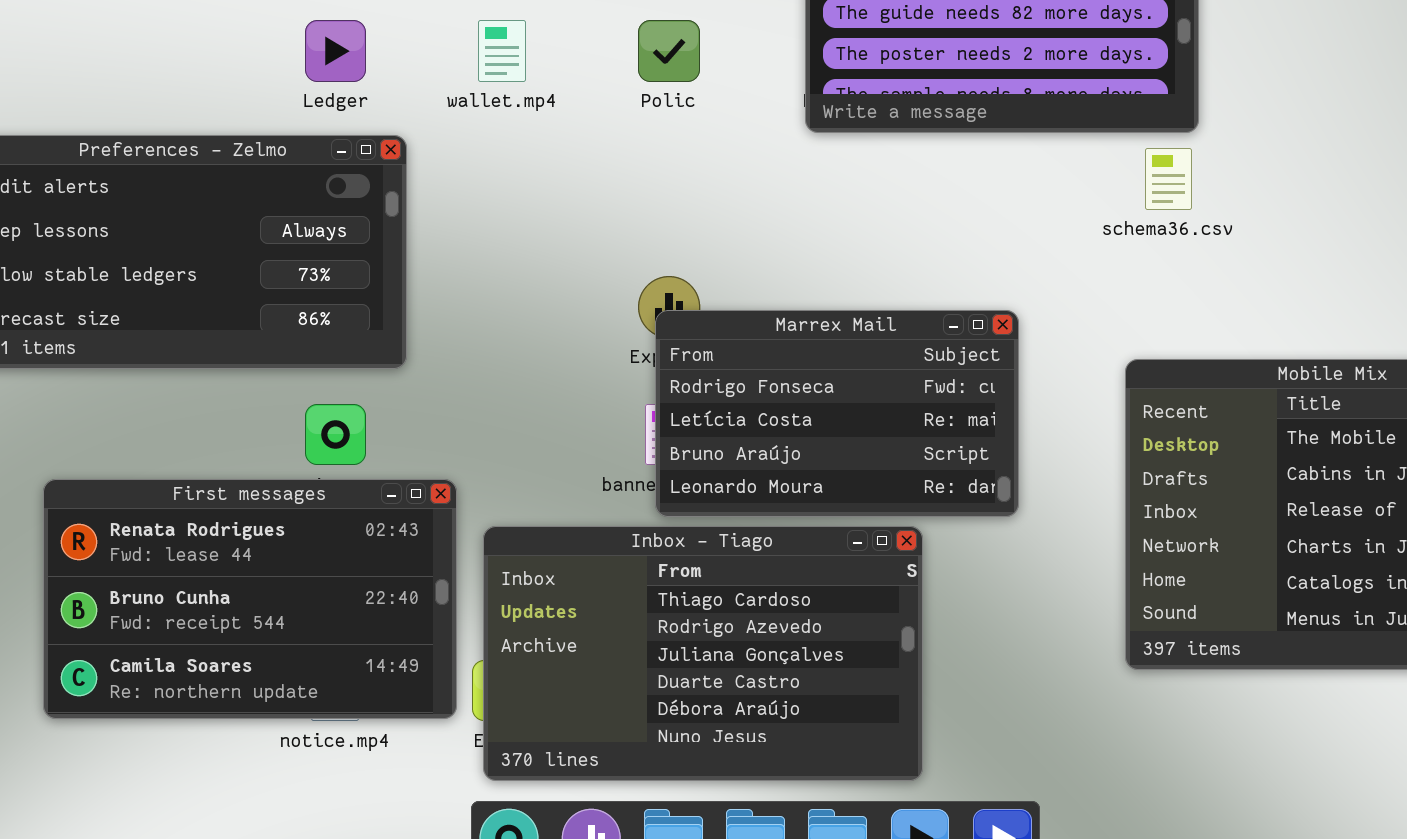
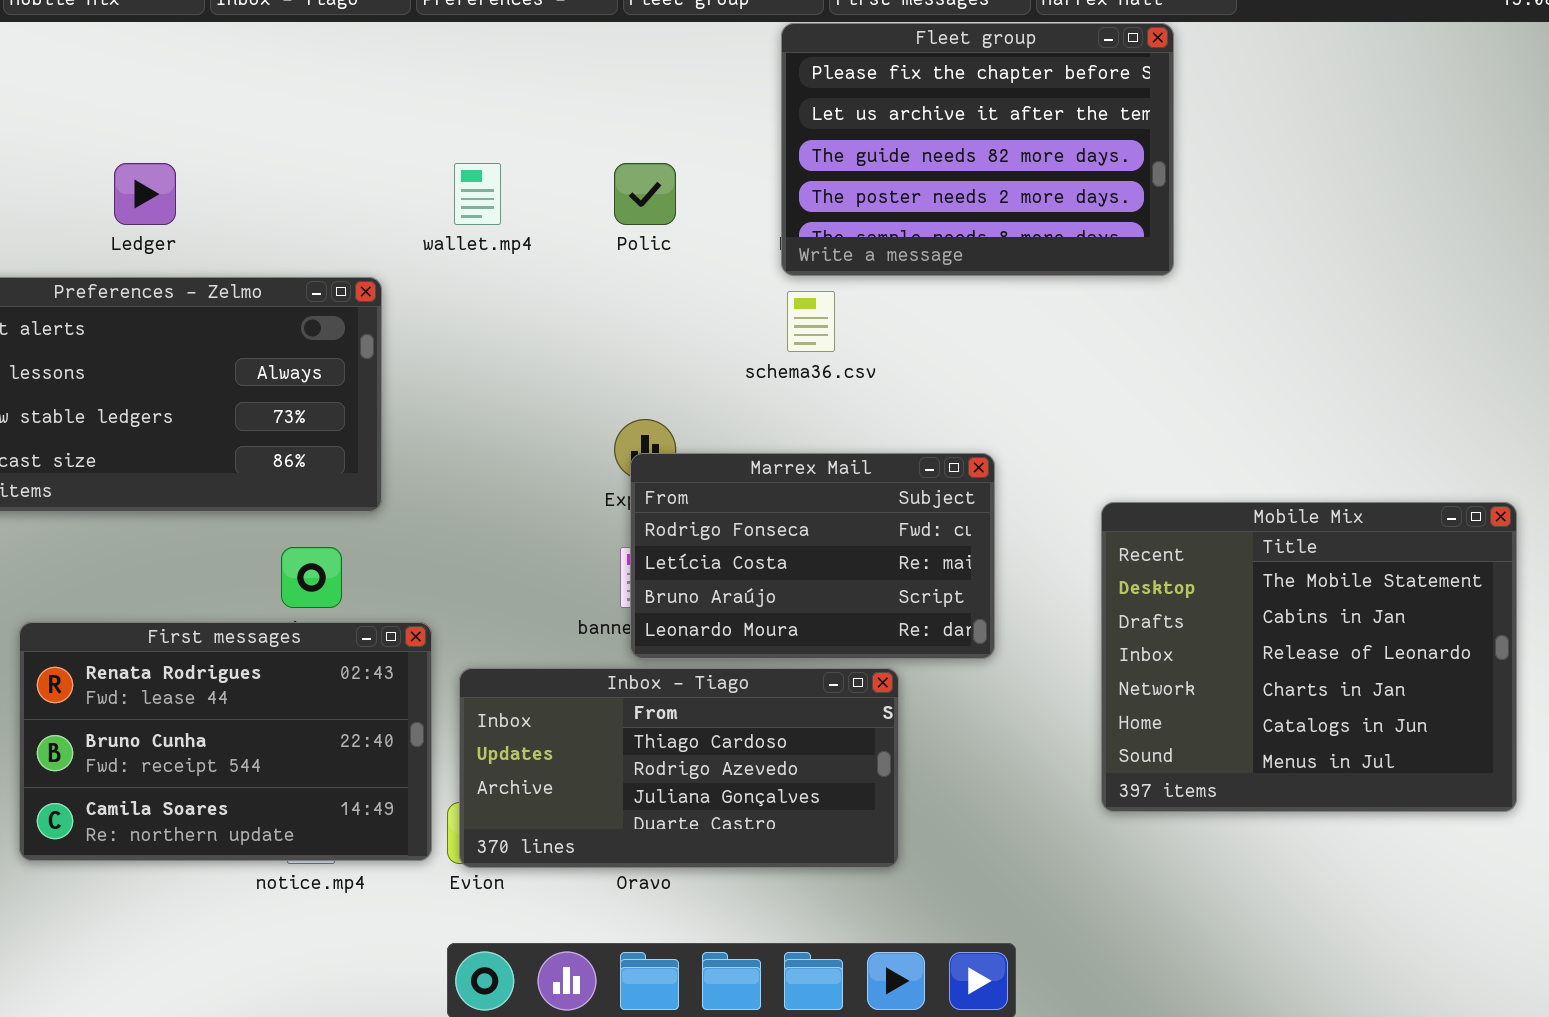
Ledger: [305,20,366,82] -> [114,163,176,225], moved
schema36.csv: [1145,148,1192,210] -> [787,291,835,352], moved
Inbox - Tiago: [483,526,923,781] -> [459,668,899,868], resized

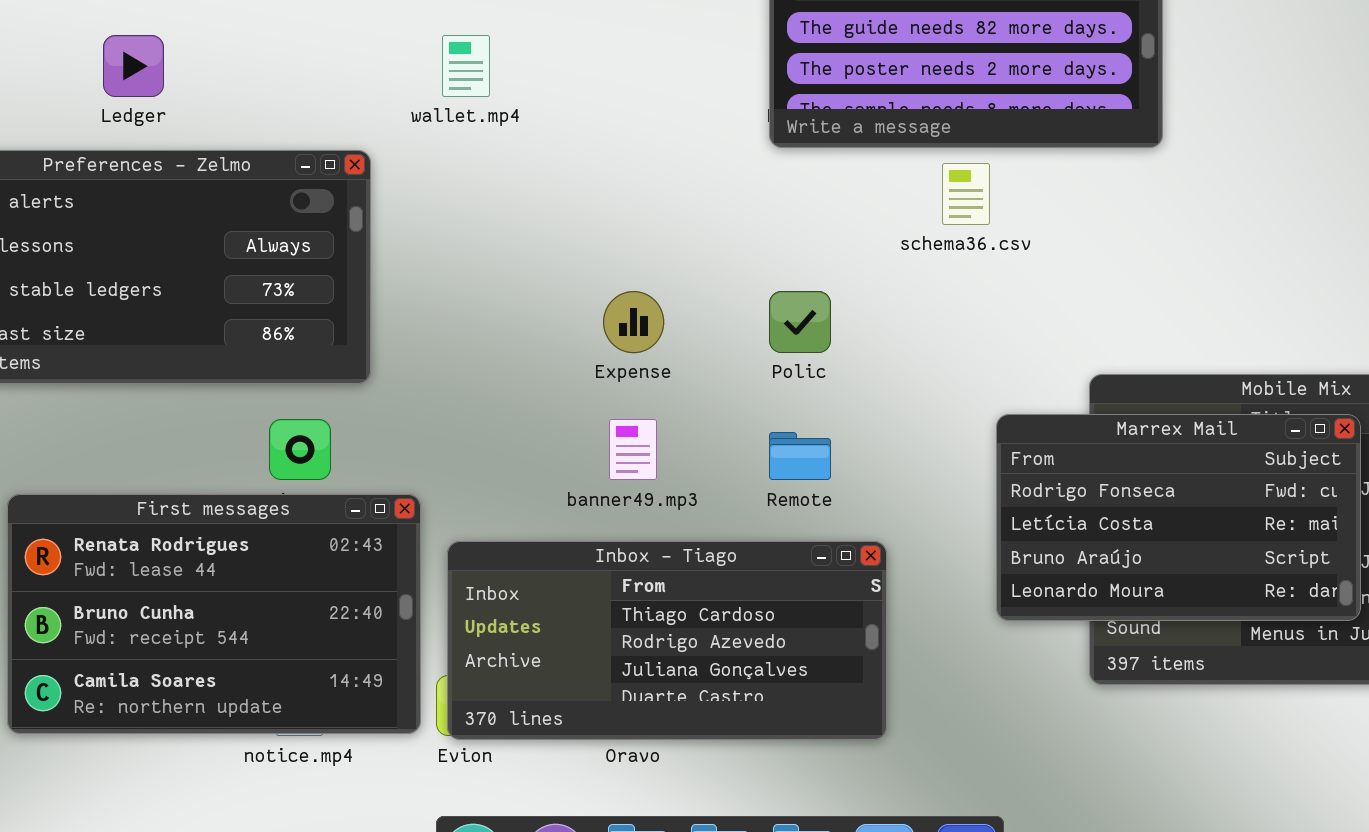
Polic: [614,163,676,225] -> [769,291,831,353], moved
schema36.csv: [787,291,835,352] -> [942,163,990,225], moved
Marrex Mail: [630,453,995,659] -> [996,414,1361,621], moved

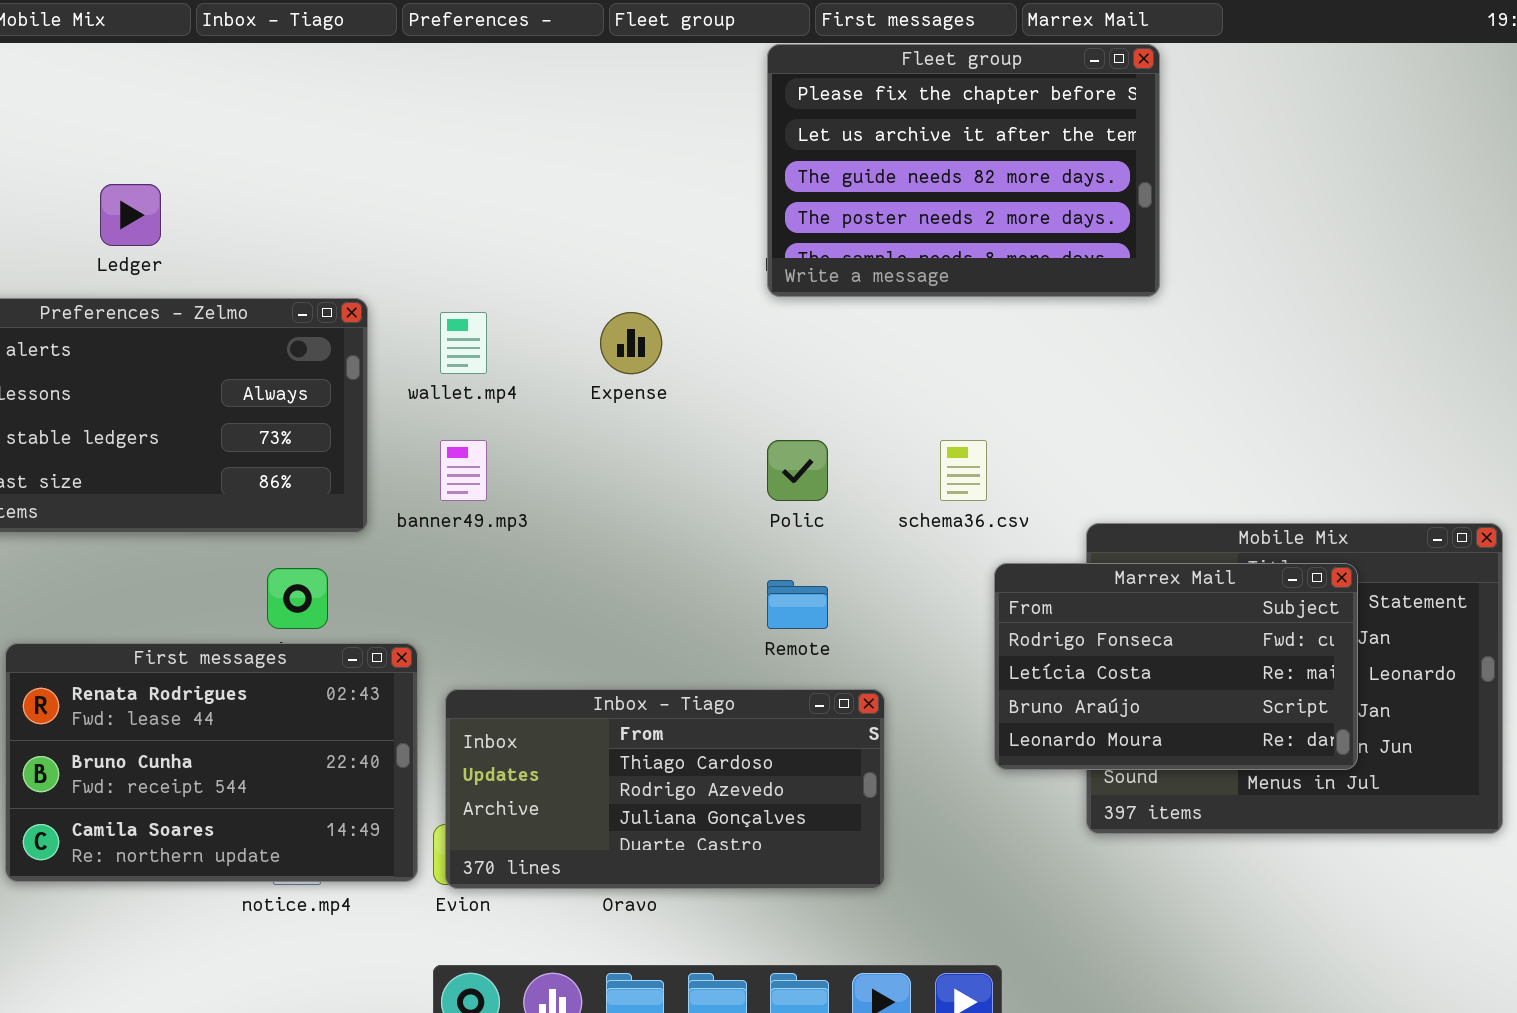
wallet.mp4: [442,35,490,97] -> [440,312,487,374], moved
schema36.csv: [942,163,990,225] -> [940,440,987,501], moved
Expense: [603,291,664,353] -> [600,312,662,374], moved
banner49.mp3: [609,419,657,480] -> [440,440,487,501], moved

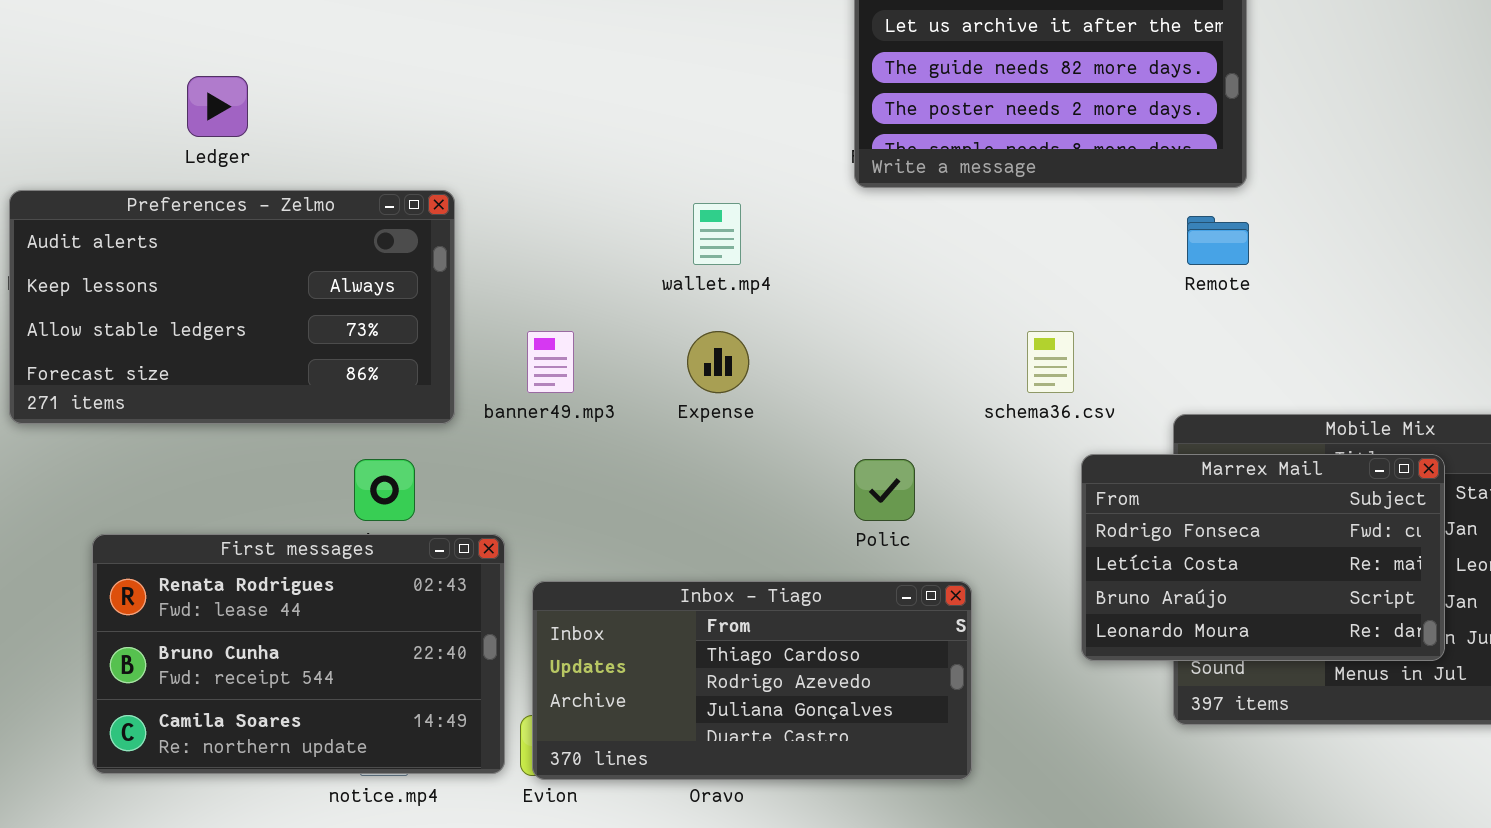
wallet.mp4: [440,312,487,374] -> [693,203,741,265], moved
Expense: [600,312,662,374] -> [687,331,749,393], moved
Polic: [767,440,828,501] -> [854,459,915,521], moved
Remote: [767,580,828,629] -> [1187,216,1249,265], moved

